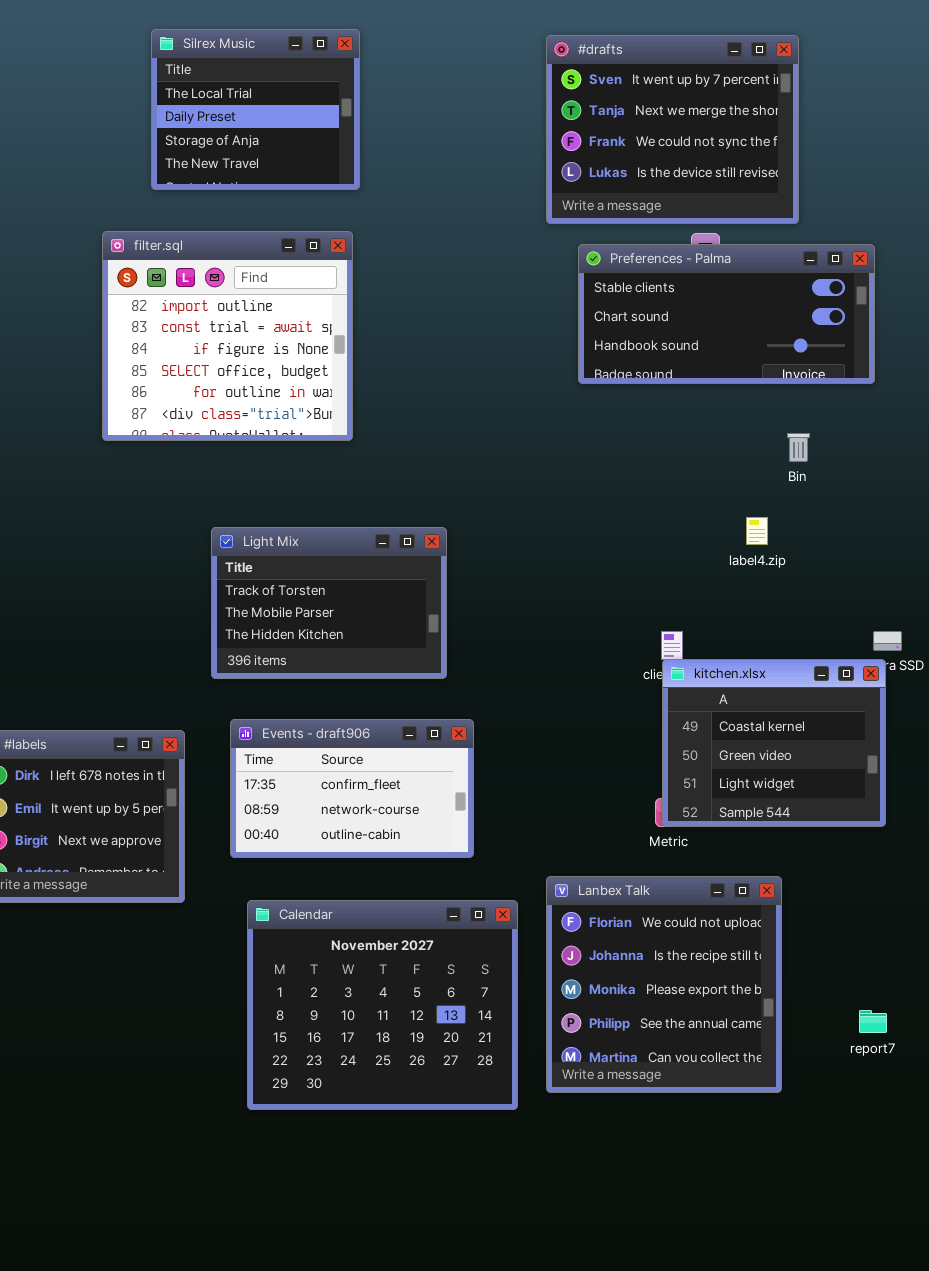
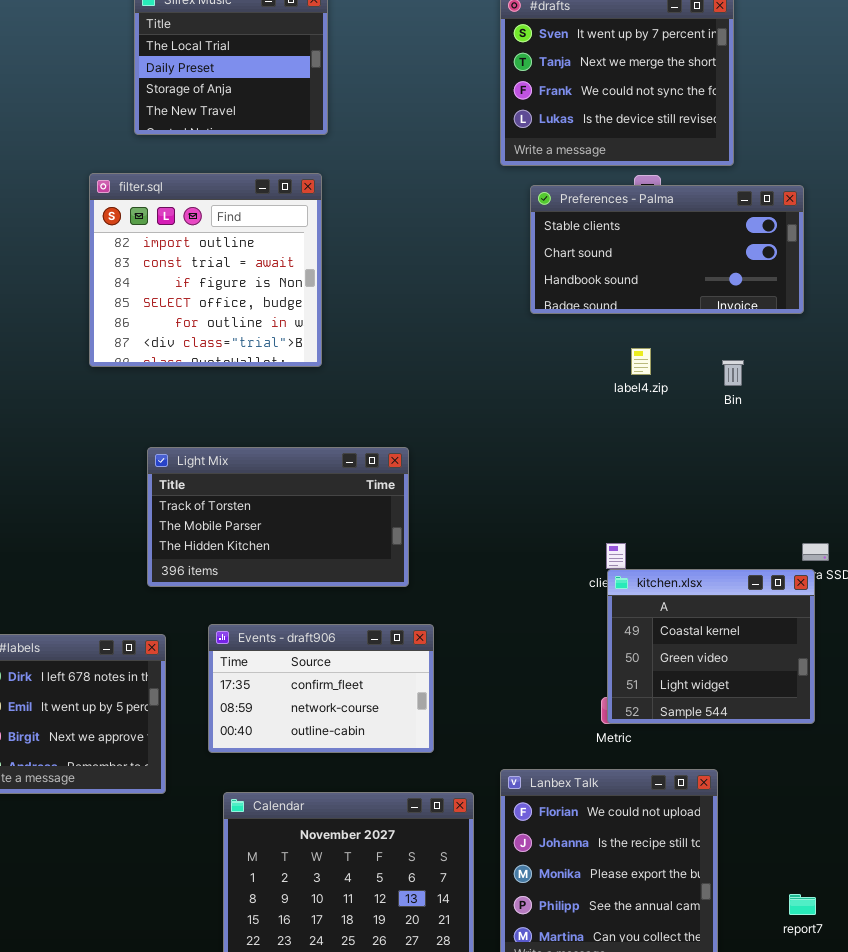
label4.zip: [746,517,768,545] -> [631,348,651,375], moved
Light Mix: [211,527,447,679] -> [147,447,409,587], resized

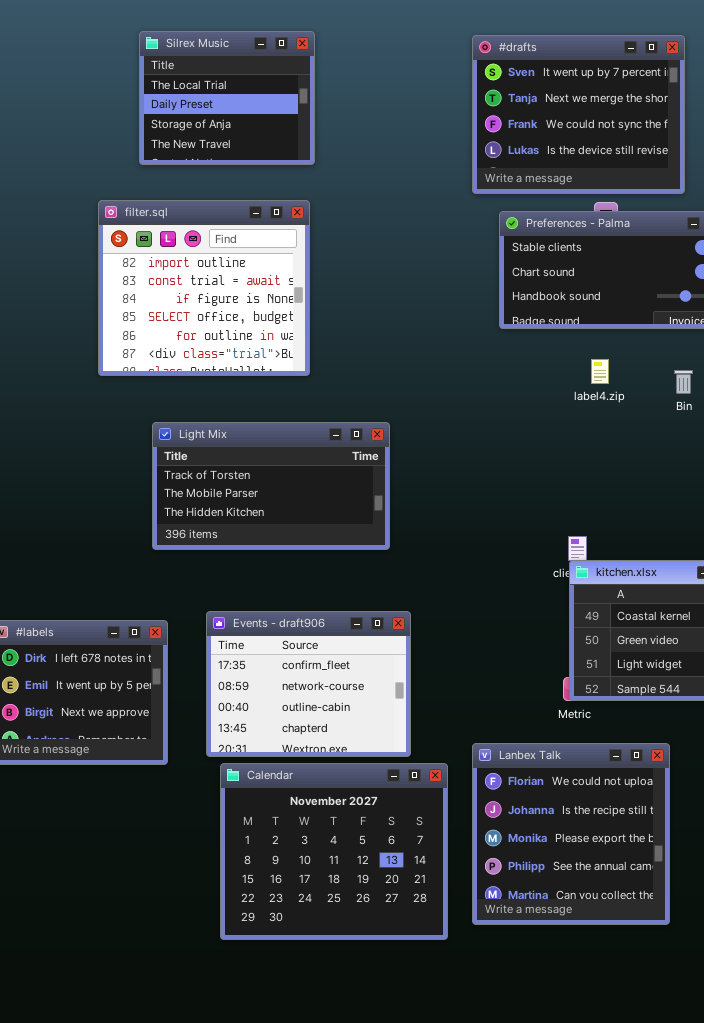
Light Mix: [147,447,409,587] -> [152,422,390,550], moved
Events - draft906: [208,624,434,753] -> [206,611,411,757], resized

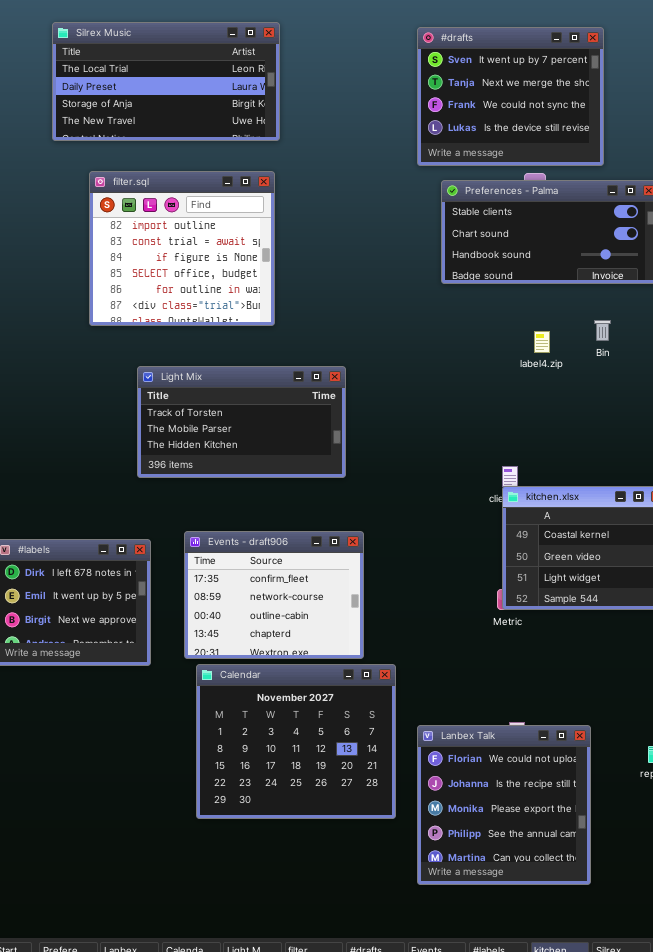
Silrex Music: [139,31,315,165] -> [52,22,280,141], resized
label4.zip: [591,359,609,384] -> [534,331,550,353], moved
Lanbex Talk: [472,743,670,925] -> [417,725,591,885], moved

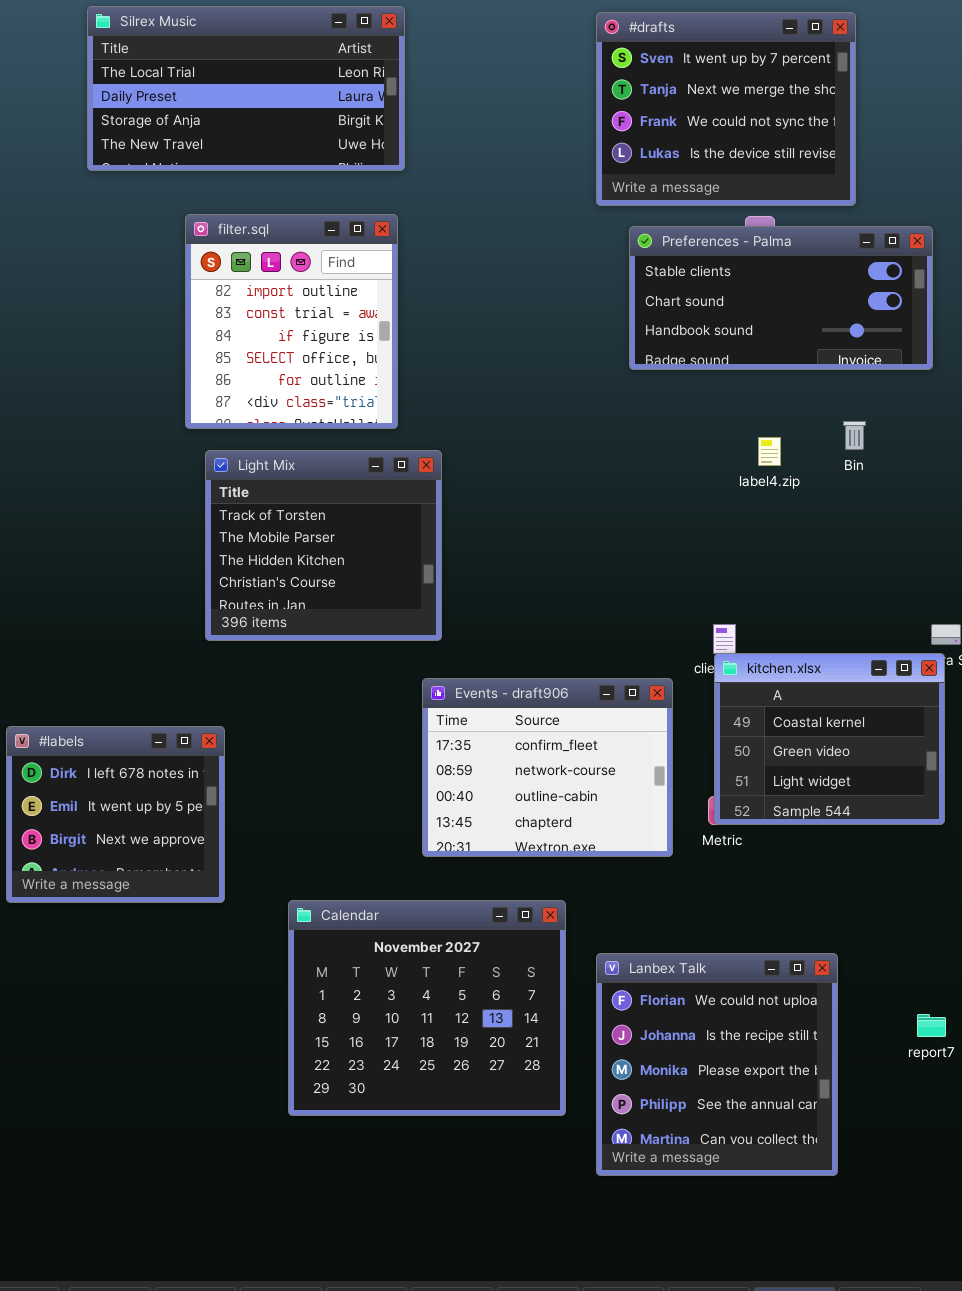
filter.sql: [89,171,275,326] -> [185,214,398,429], resized
Light Mix: [137,366,346,478] -> [205,450,442,641], resized
Events - draft906: [184,531,364,659] -> [422,678,673,857], moved
Lanbex Talk: [417,725,591,885] -> [596,953,838,1176], moved

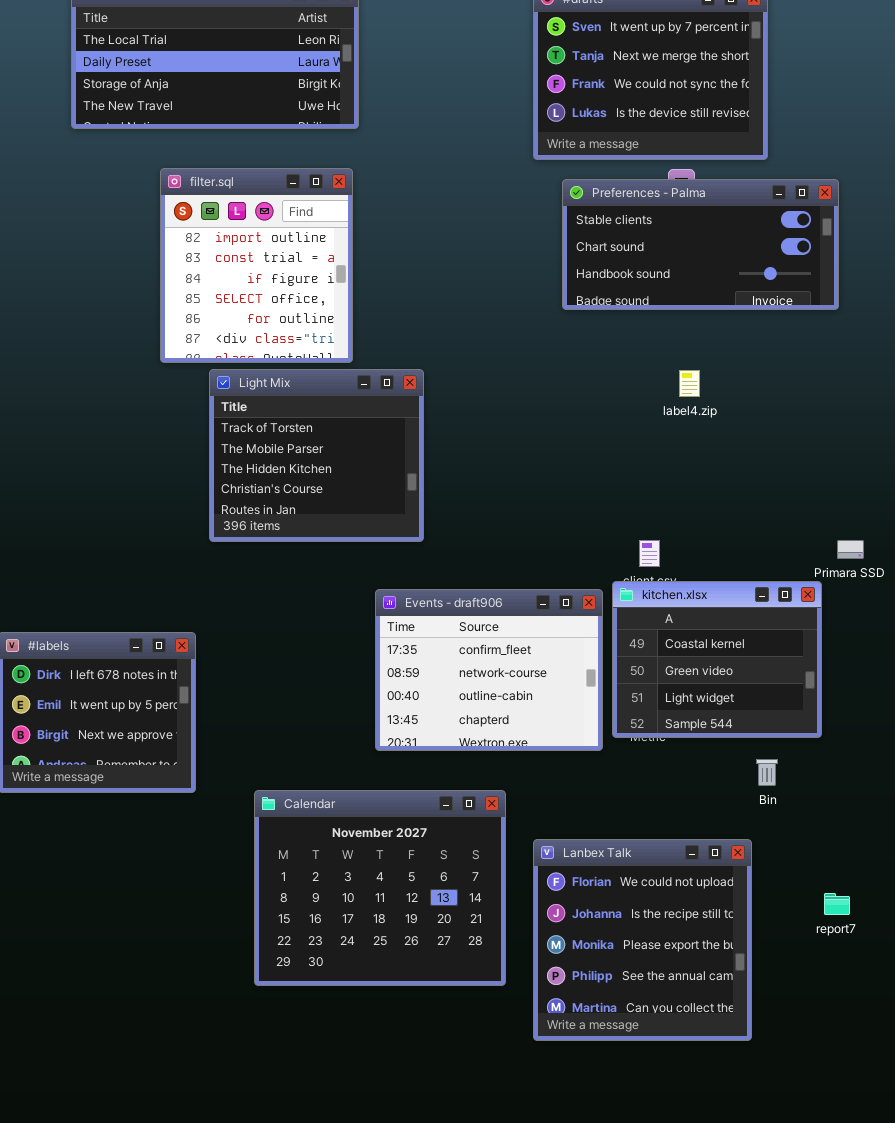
Bin: [843,421,866,450] -> [756,759,778,786], moved
Light Mix: [205,450,442,641] -> [209,369,424,542], moved
kitchen.xlsx: [714,653,945,825] -> [612,581,822,738], moved

